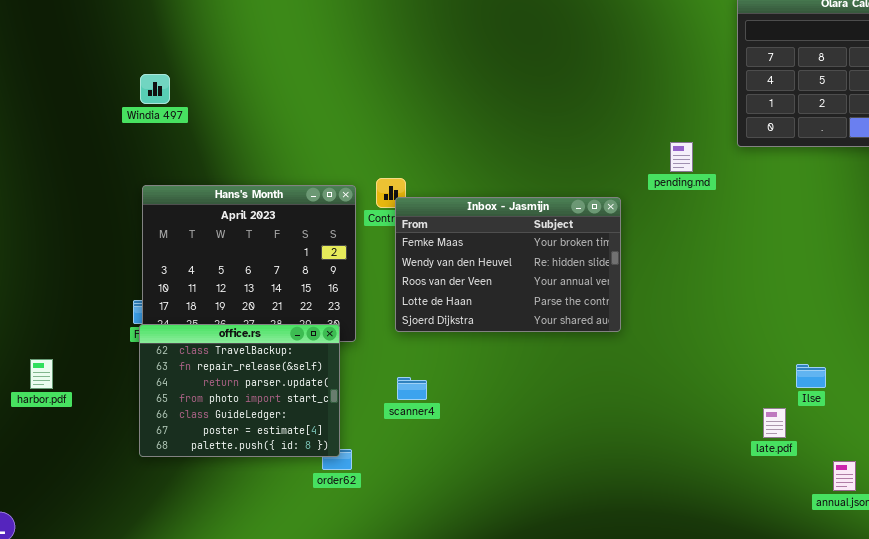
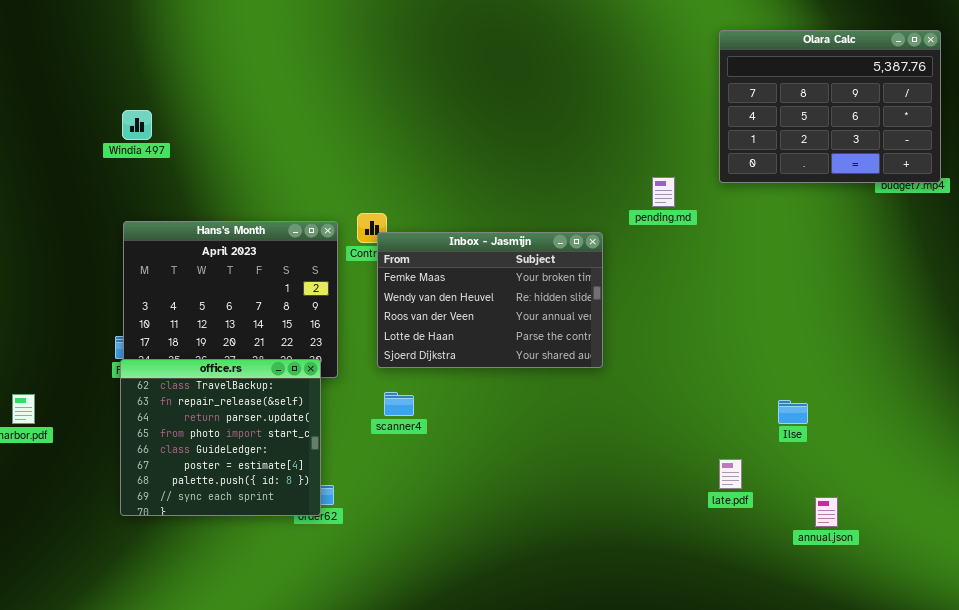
office.rs: [139,324,340,457] -> [120,359,321,516], resized
scanner4: [397,377,427,400] -> [384,392,414,416], moved
late.pdf: [763,408,786,438] -> [719,459,742,489], moved

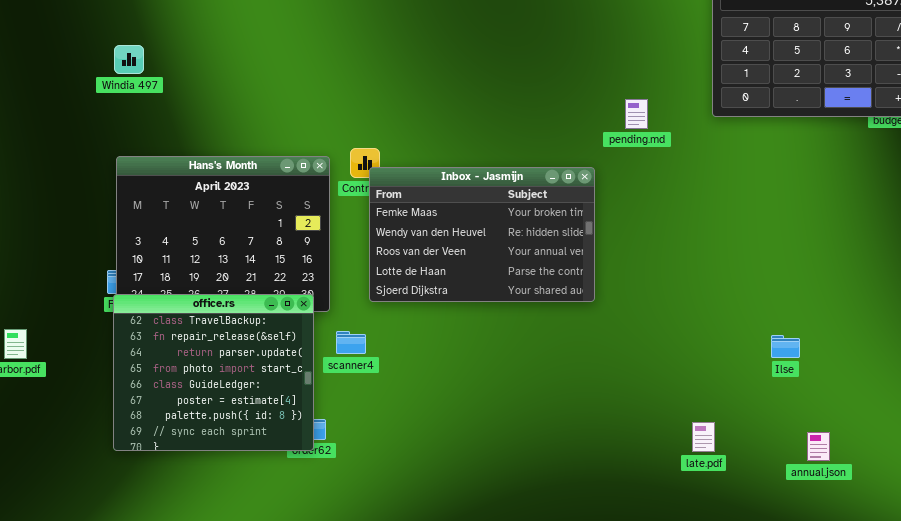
pending.md: [652,177,675,207] -> [625,99,648,129], moved
scanner4: [384,392,414,416] -> [336,331,366,354], moved
late.pdf: [719,459,742,489] -> [692,422,715,452], moved

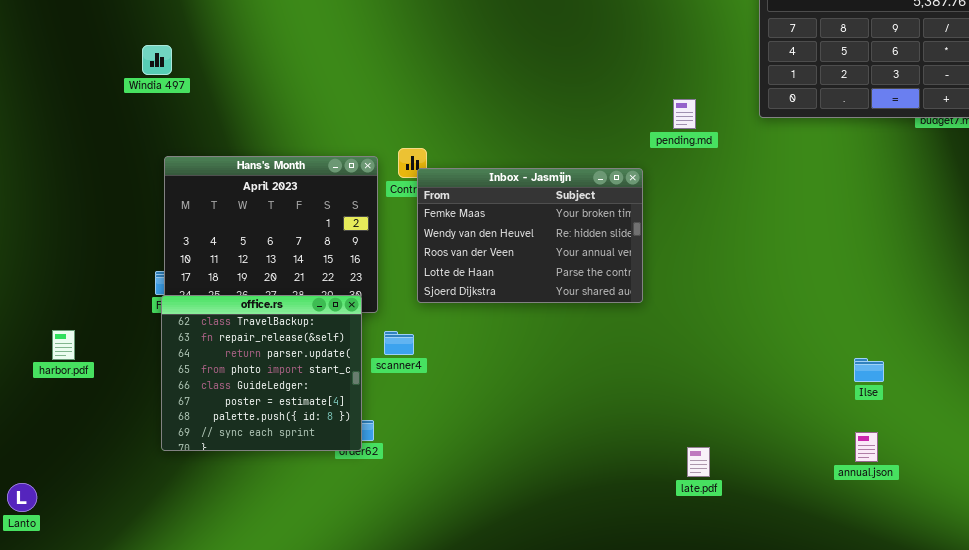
Windia 497: [114,45,144,74] -> [142,45,172,75], moved
Ilse: [771,335,800,358] -> [854,358,884,382], moved
late.pdf: [692,422,715,452] -> [687,447,710,477], moved

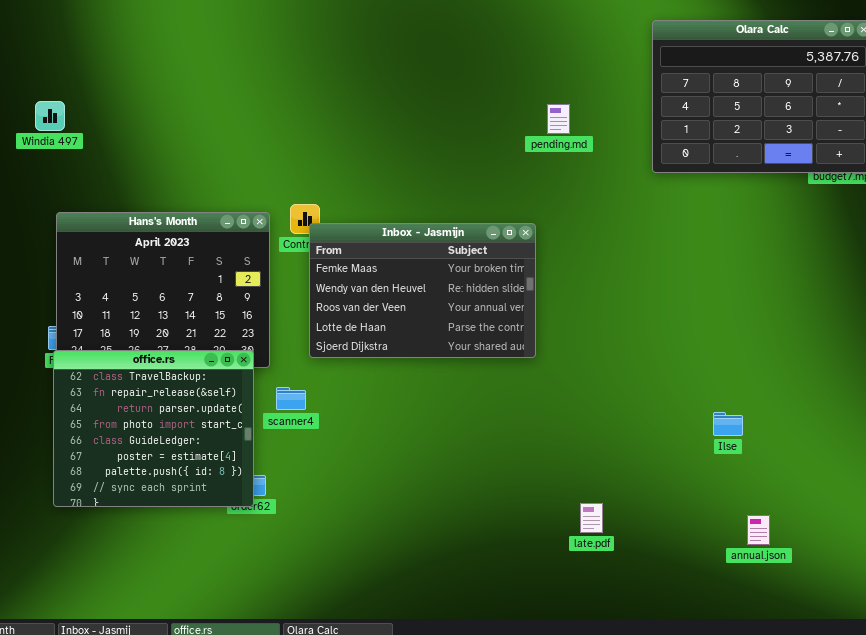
pending.md: [673,99,696,129] -> [547,104,570,134], moved
Ilse: [854,358,884,382] -> [713,412,743,436], moved
annual.json: [855,432,878,462] -> [747,515,770,545], moved

